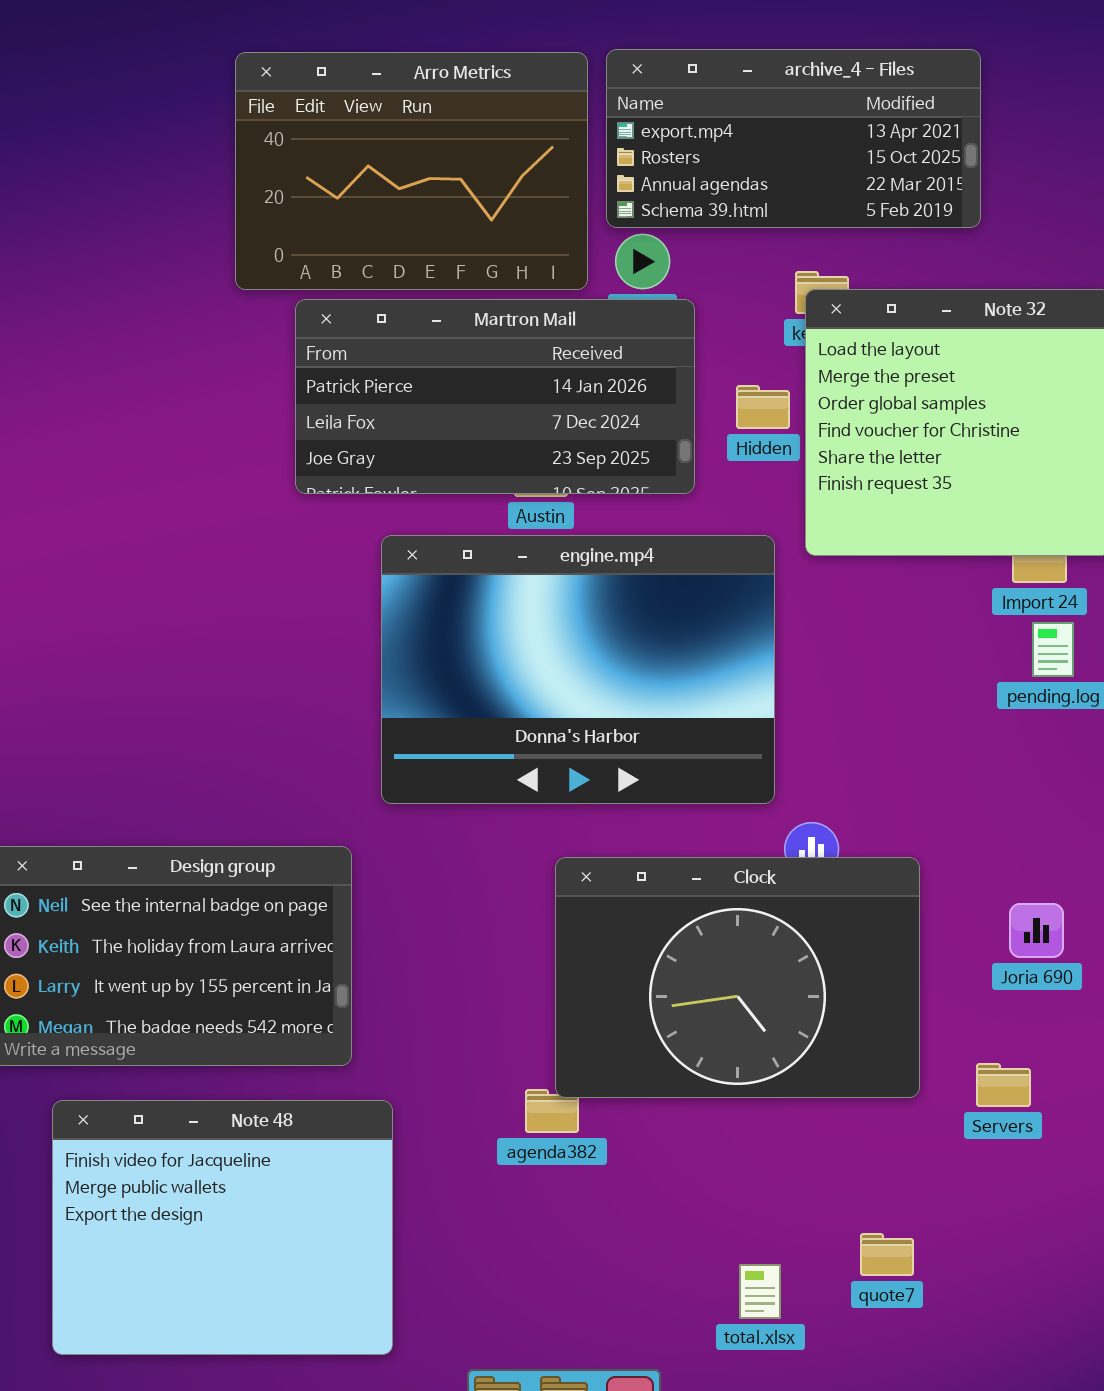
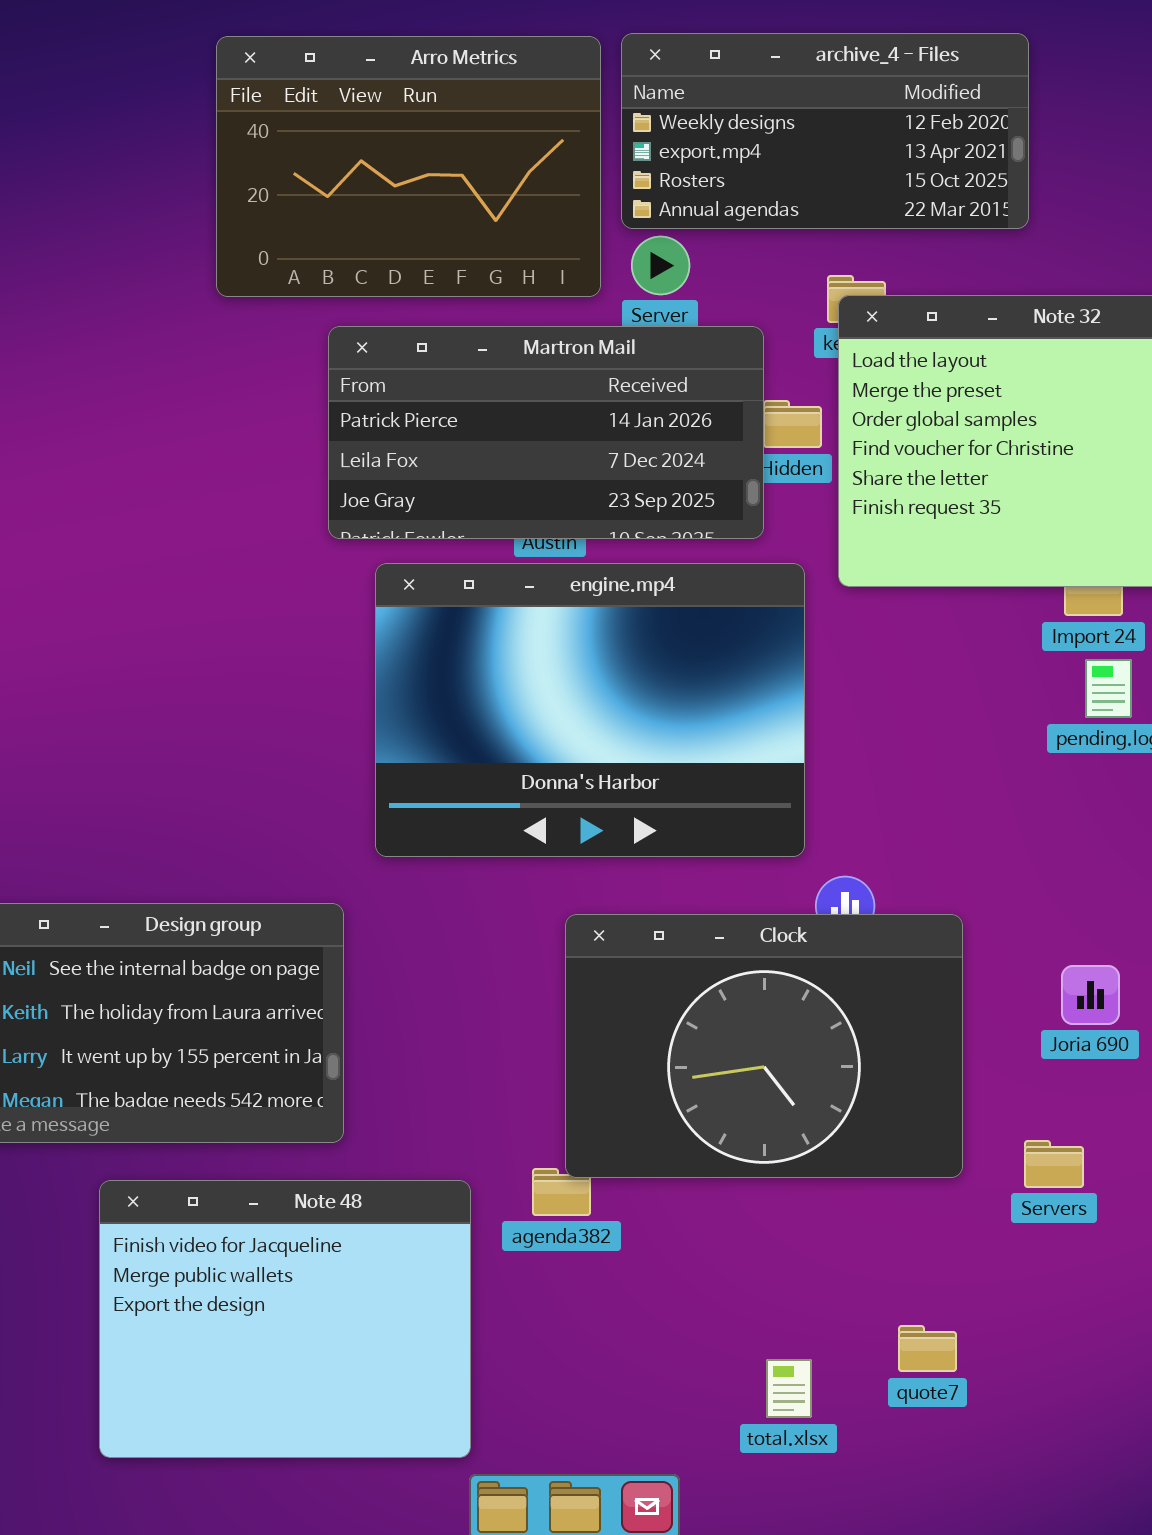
archive_4 - Files: [606,49,981,228] -> [621,33,1029,229], scrolled up 1 row
Martron Mail: [295,299,695,494] -> [328,326,764,539], moved
Note 48: [52,1100,393,1355] -> [99,1180,471,1458], moved

